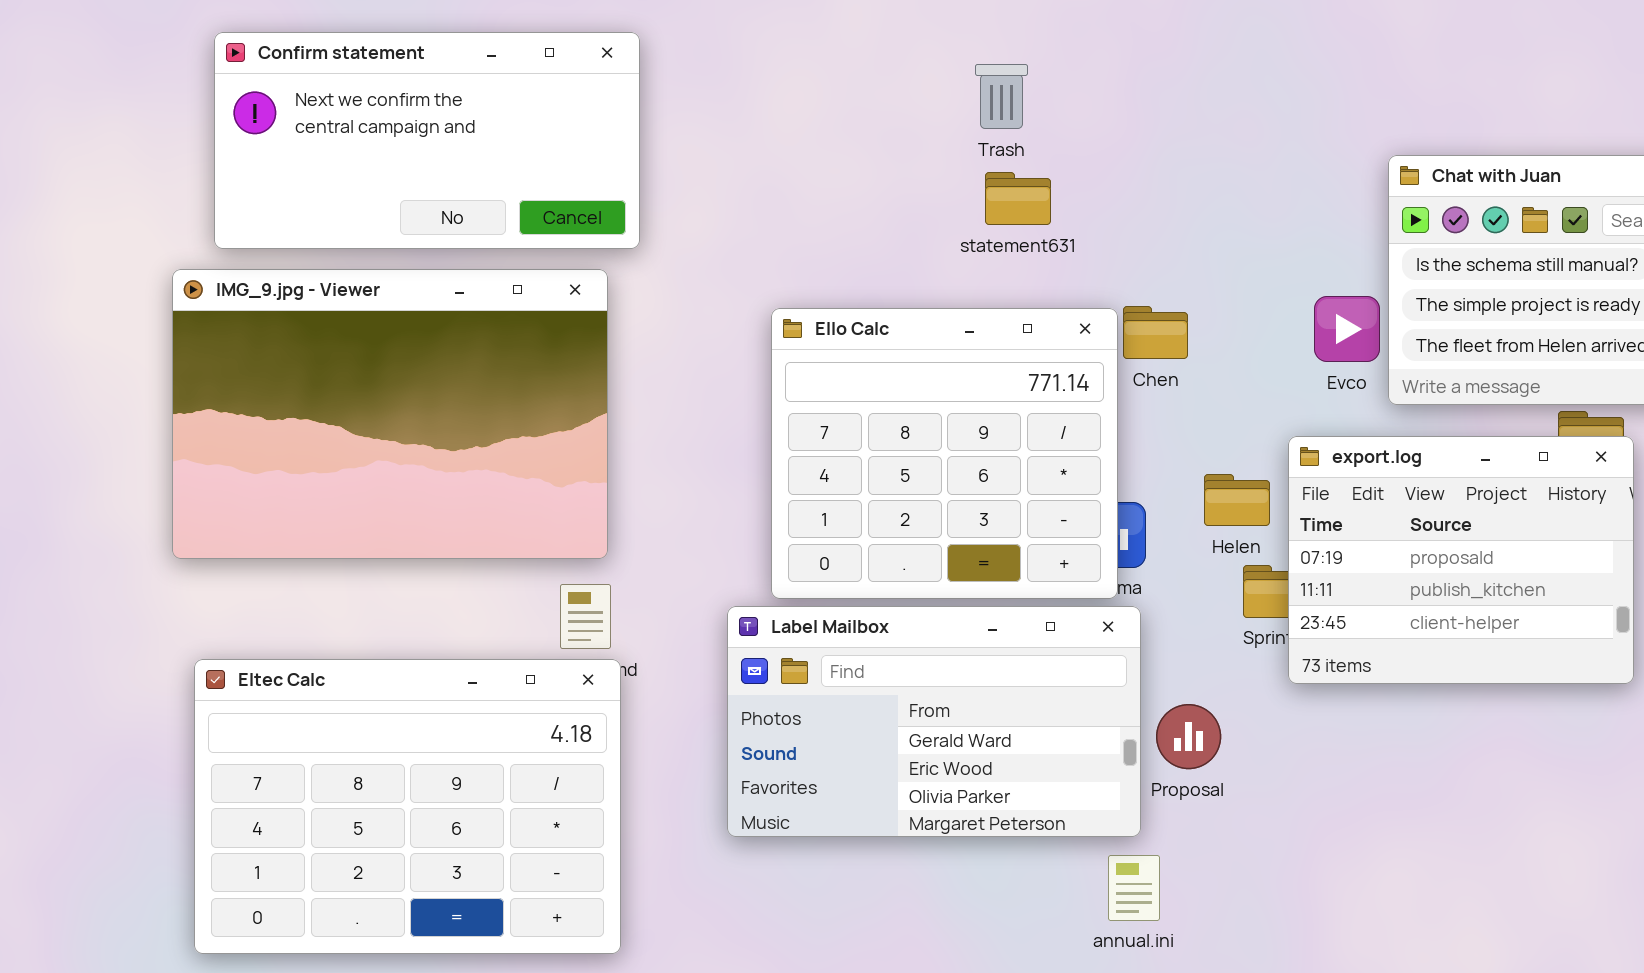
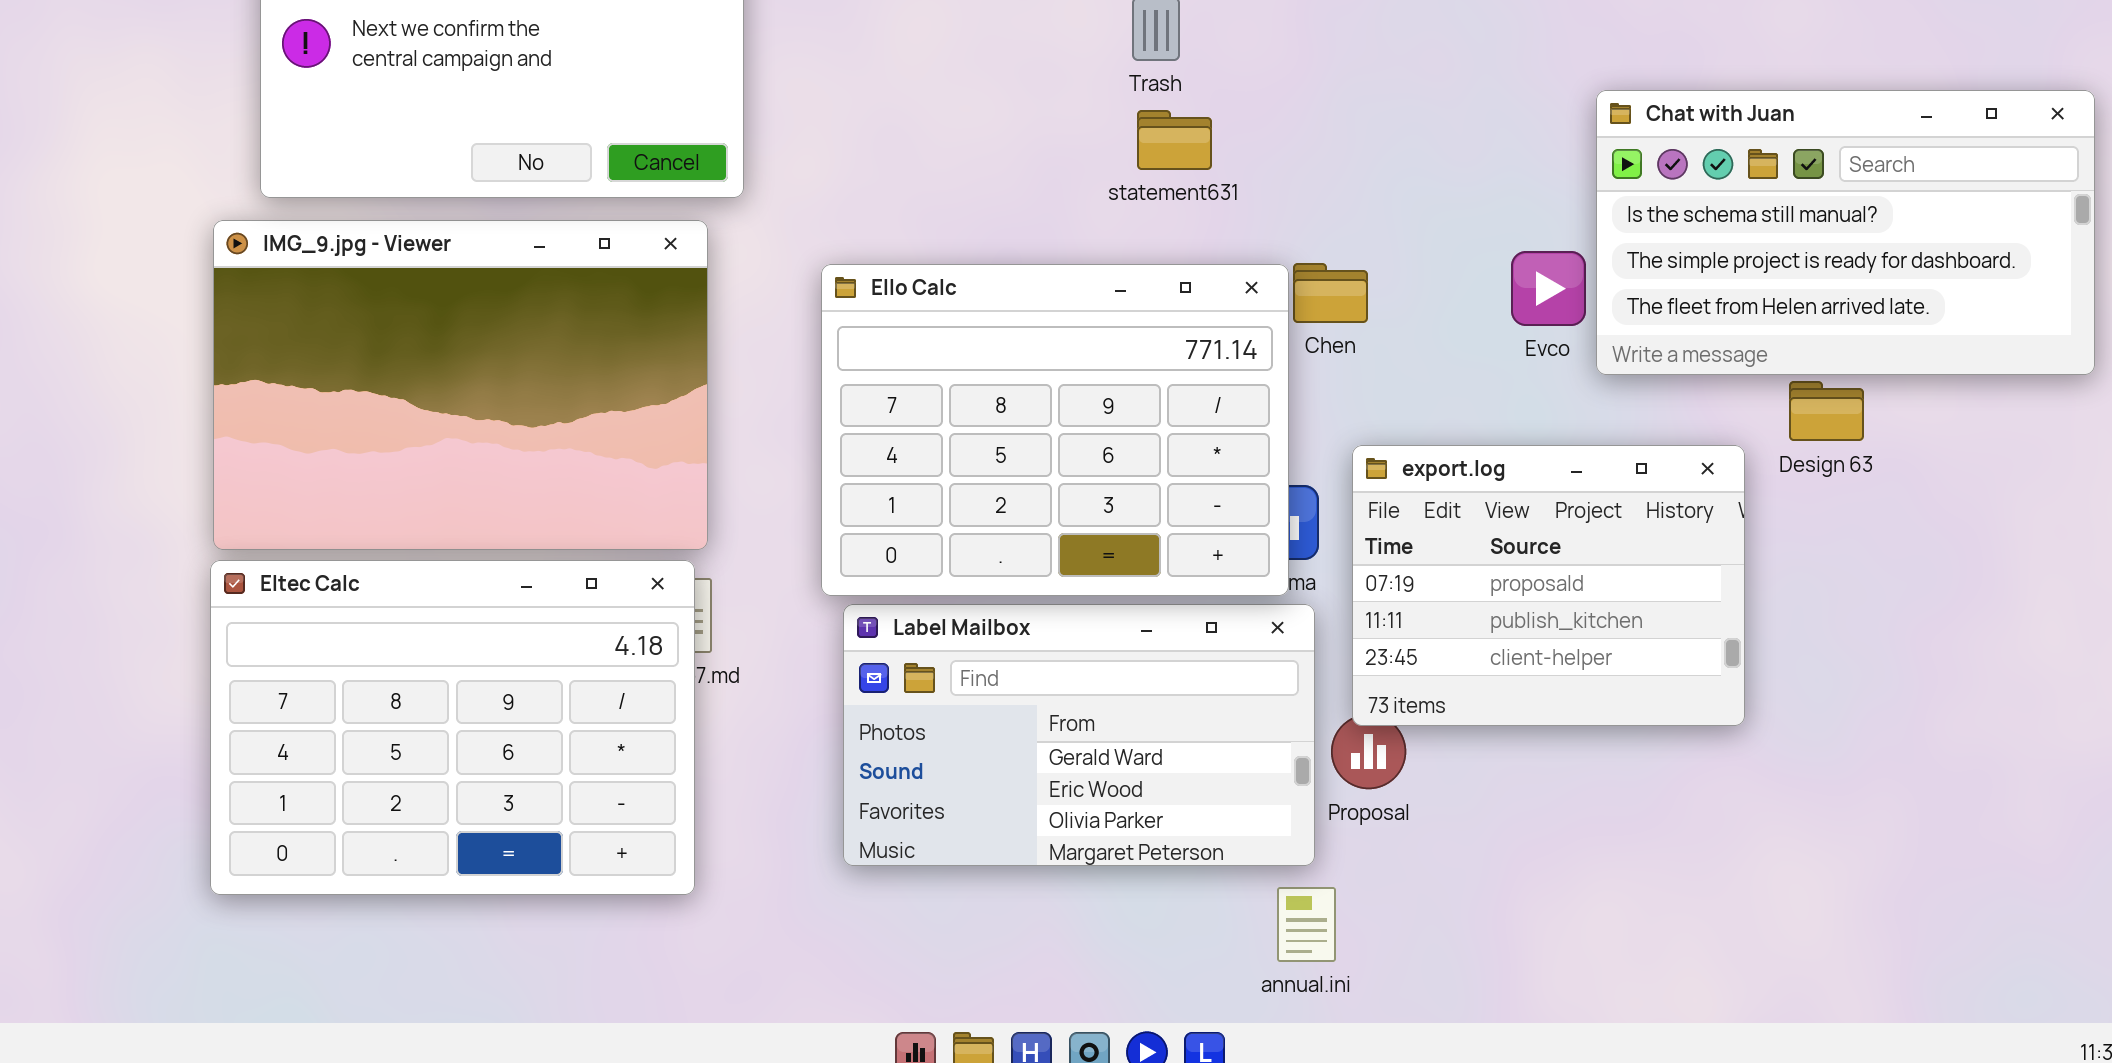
Ello Calc: [771,308,1118,599] -> [821,264,1289,596], resized
export.log: [1288,436,1634,684] -> [1352,445,1745,726], moved
Eltec Calc: [194,659,621,954] -> [210,560,695,895], moved

